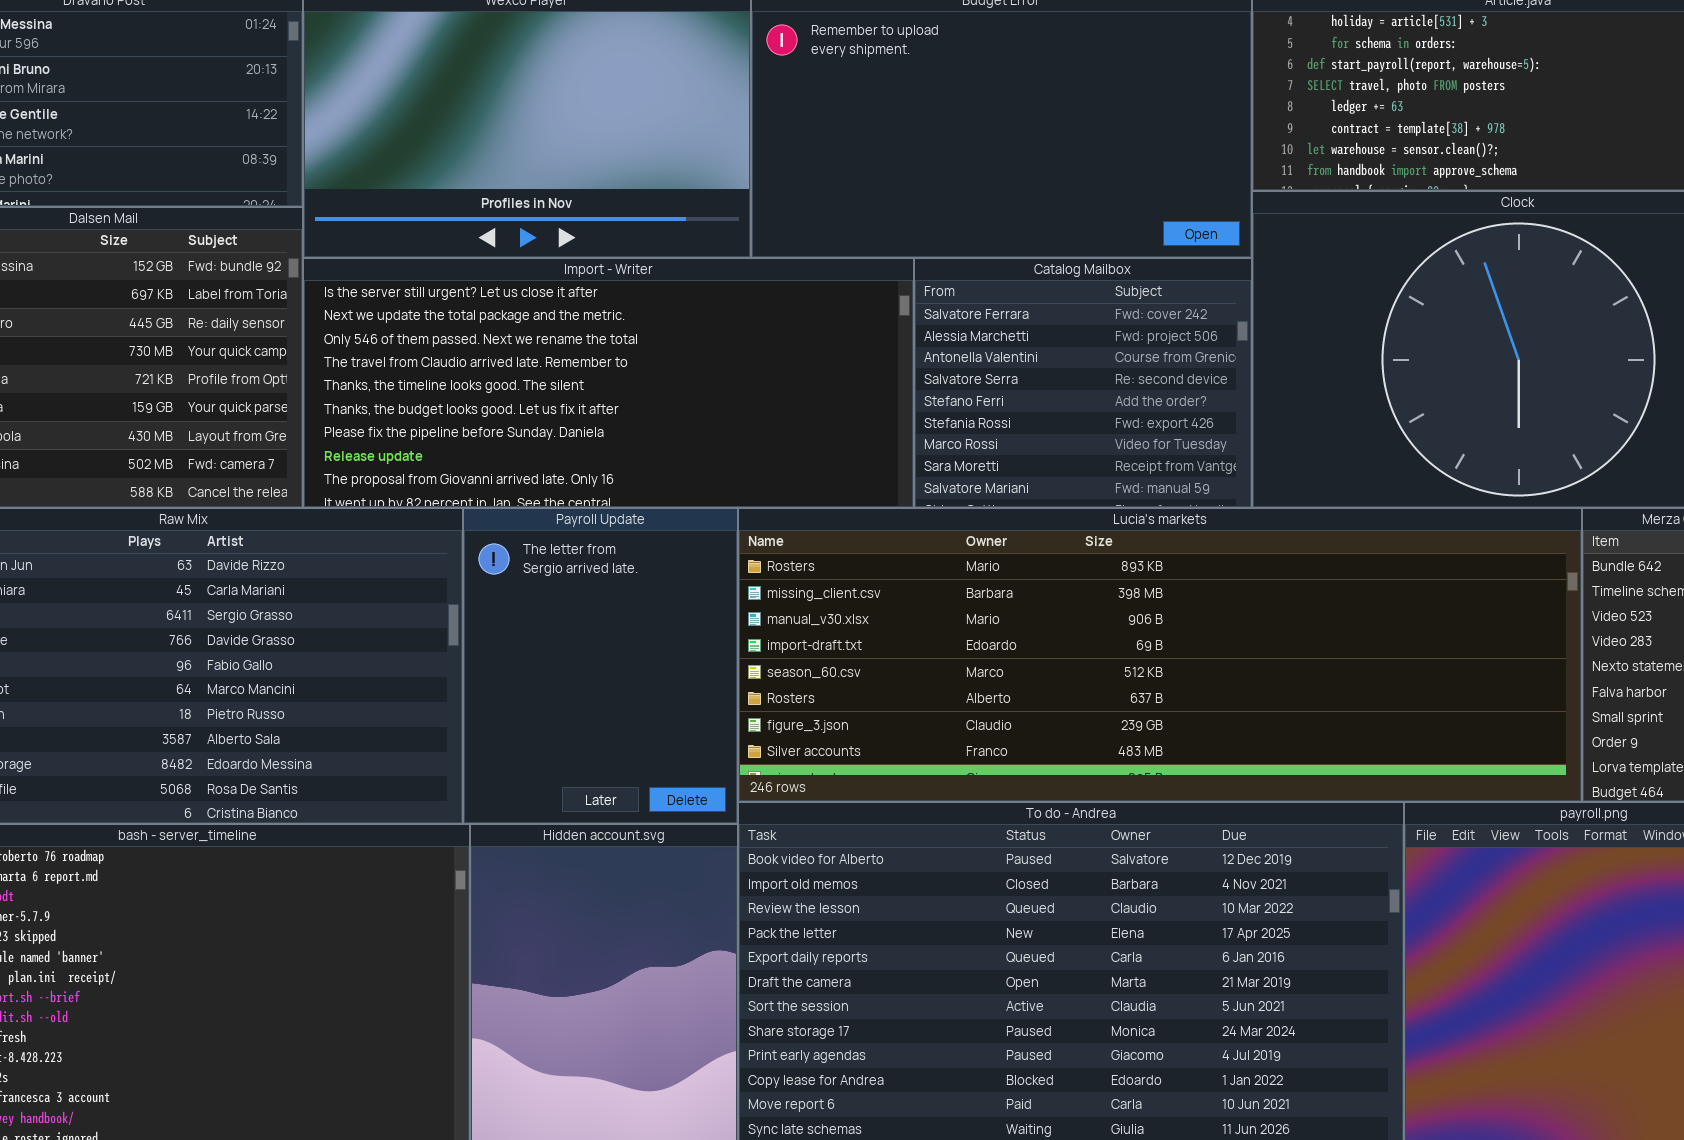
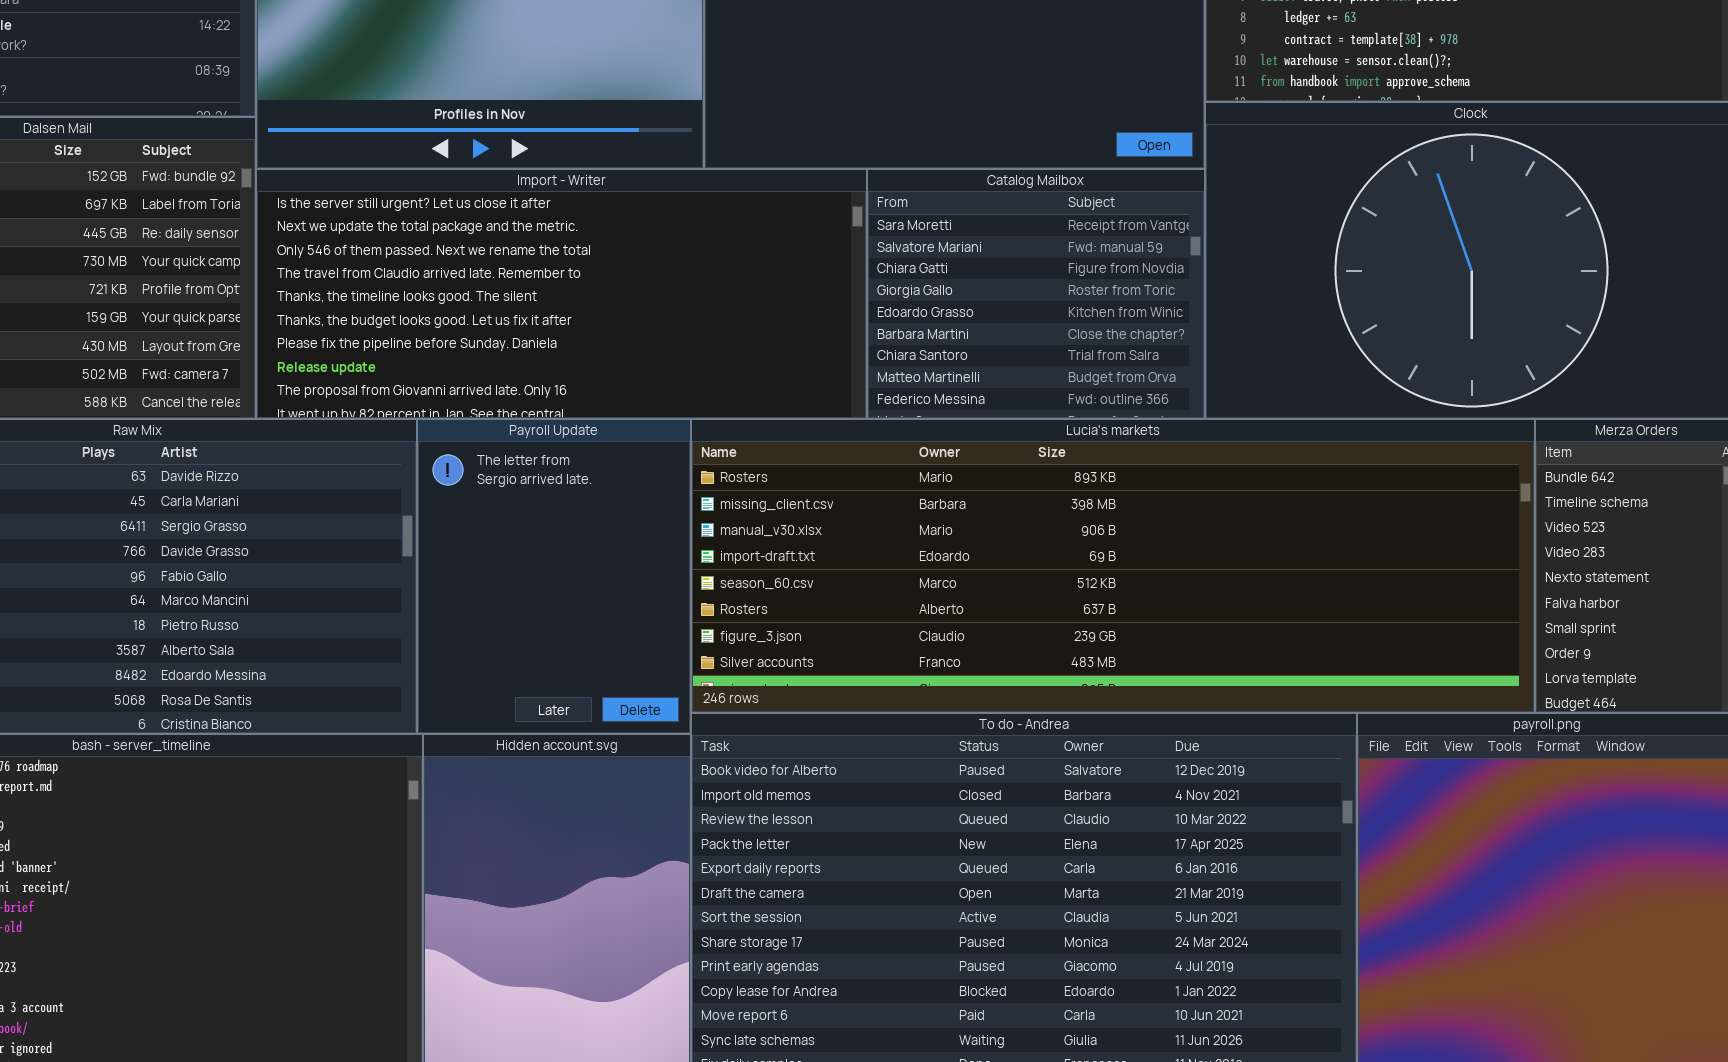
Catalog Mailbox: [914,258,1252,508] -> [867,169,1205,419], scrolled down 7 rows

